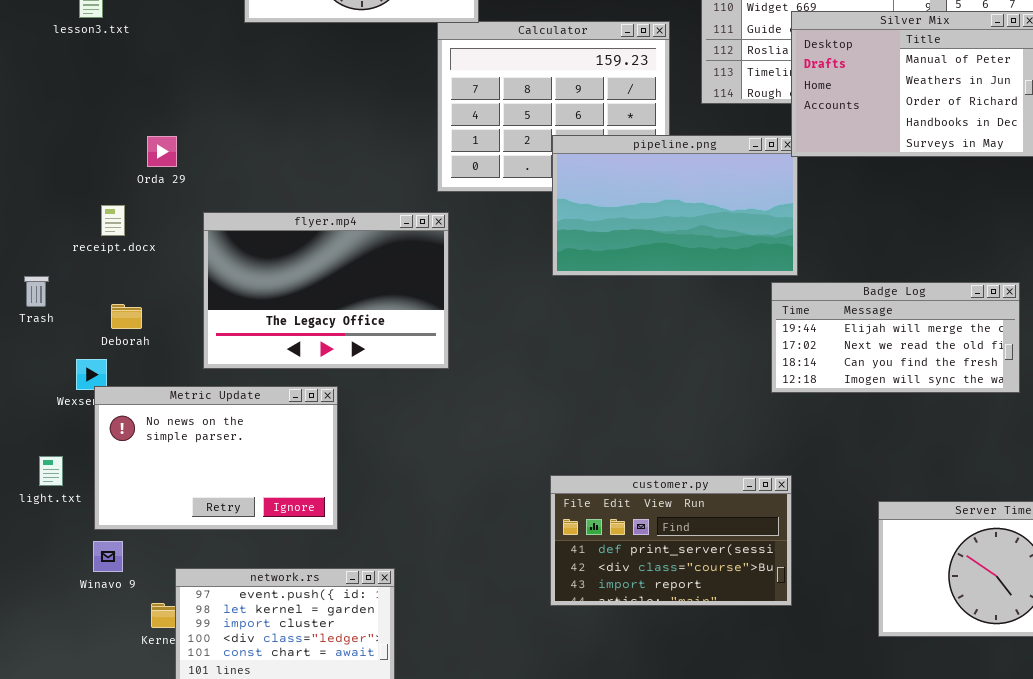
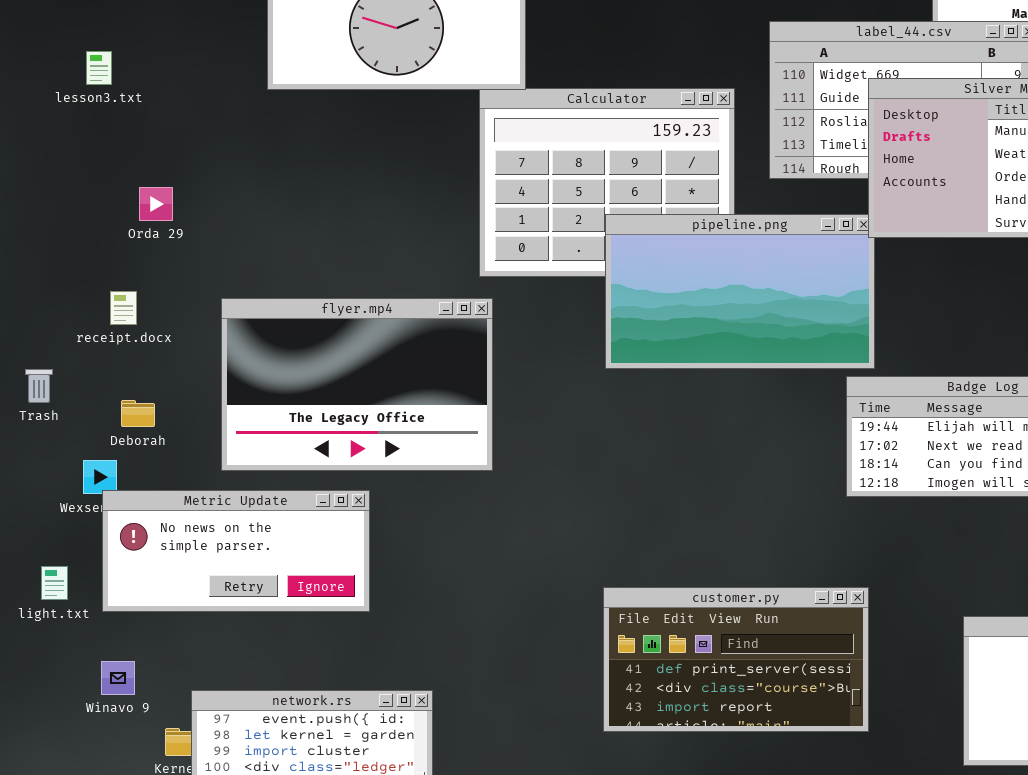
Orda 29: [147,136,177,167] -> [139,187,173,221], moved
Metric Update: [94,386,338,530] -> [102,490,370,612], resized

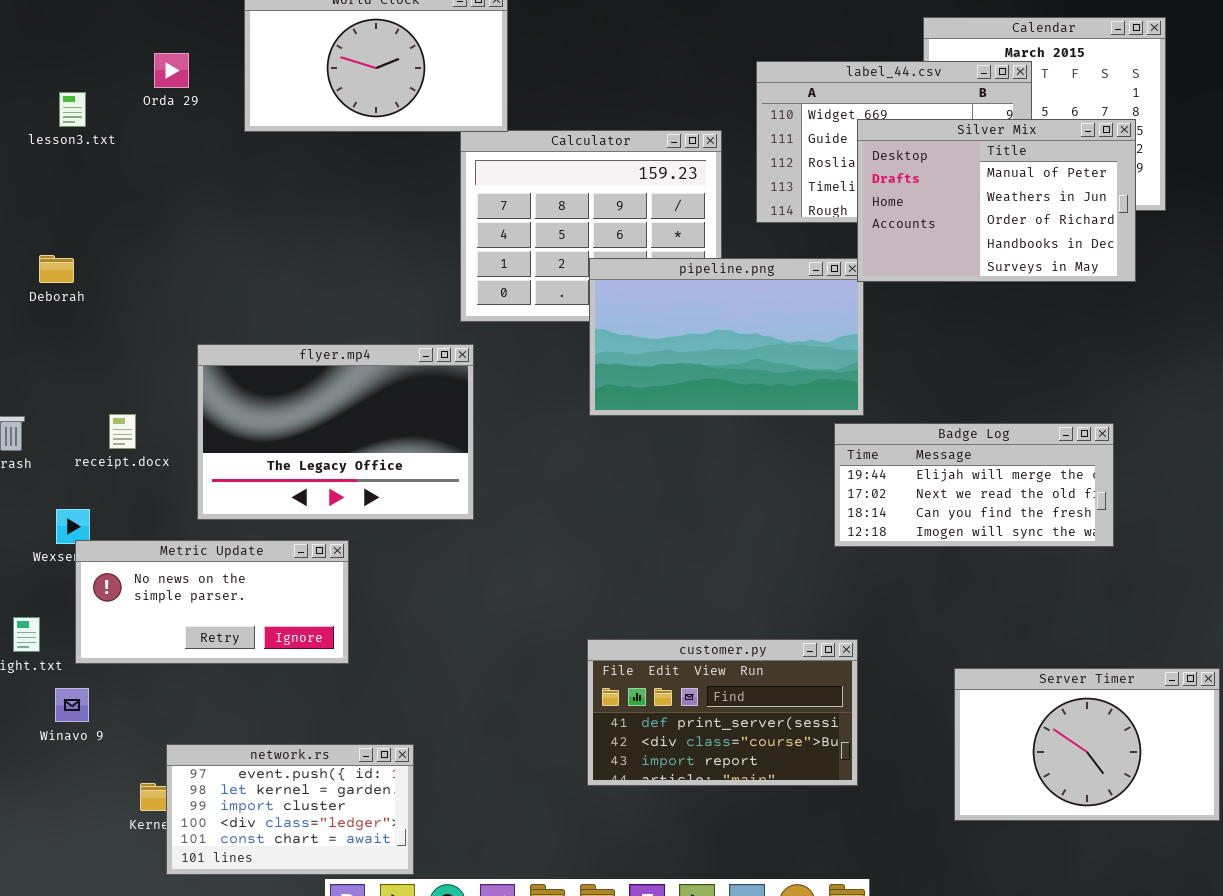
Orda 29: [139,187,173,221] -> [154,53,189,88], moved
receipt.docx: [110,291,137,325] -> [109,414,136,449], moved
Deborah: [121,400,155,427] -> [39,255,74,283], moved
Winavo 9: [101,661,135,695] -> [55,688,89,722], moved

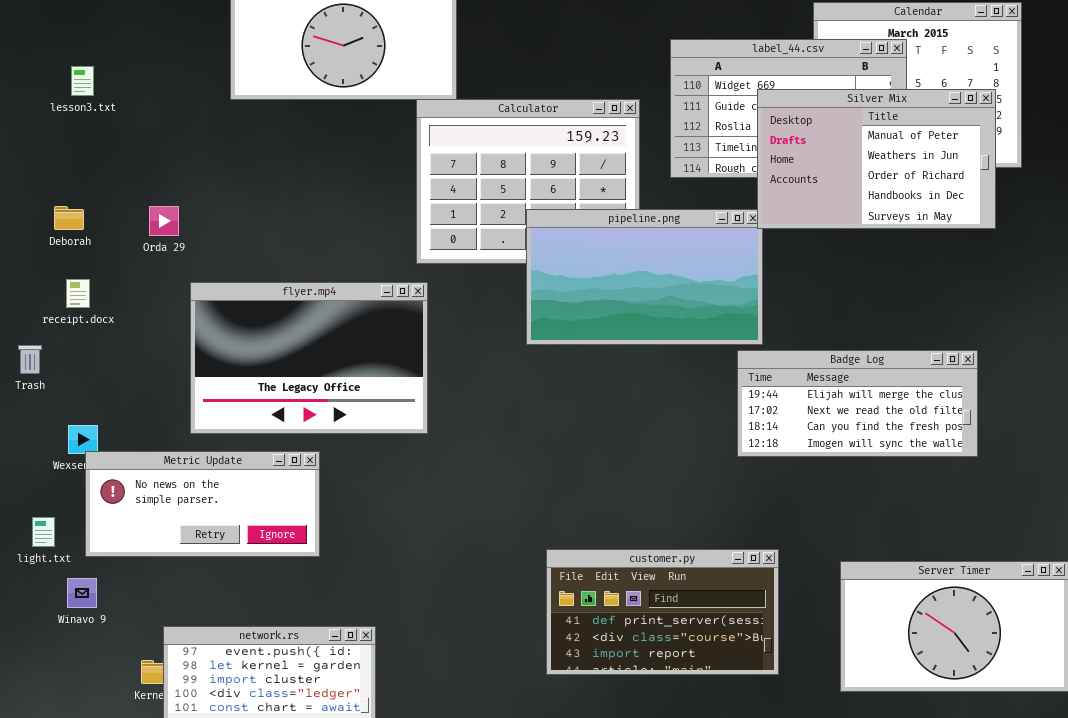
Orda 29: [154,53,189,88] -> [149,206,179,236], moved
receipt.docx: [109,414,136,449] -> [66,279,90,308], moved
customer.py: [587,639,858,786] -> [546,549,779,675], moved

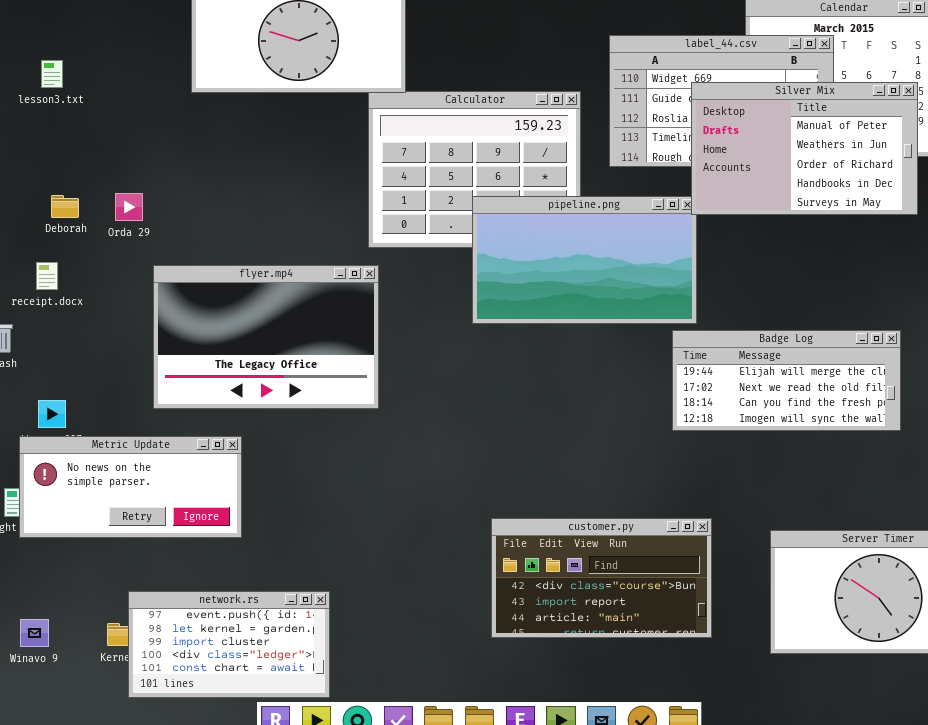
Deborah: [54,206,84,230] -> [51,195,79,218], moved
Metric Update: [85,451,320,557] -> [19,436,242,538], moved
customer.py: [546,549,779,675] -> [491,518,712,638], scrolled down 1 row
Winavo 9: [67,578,97,608] -> [20,619,49,647], moved

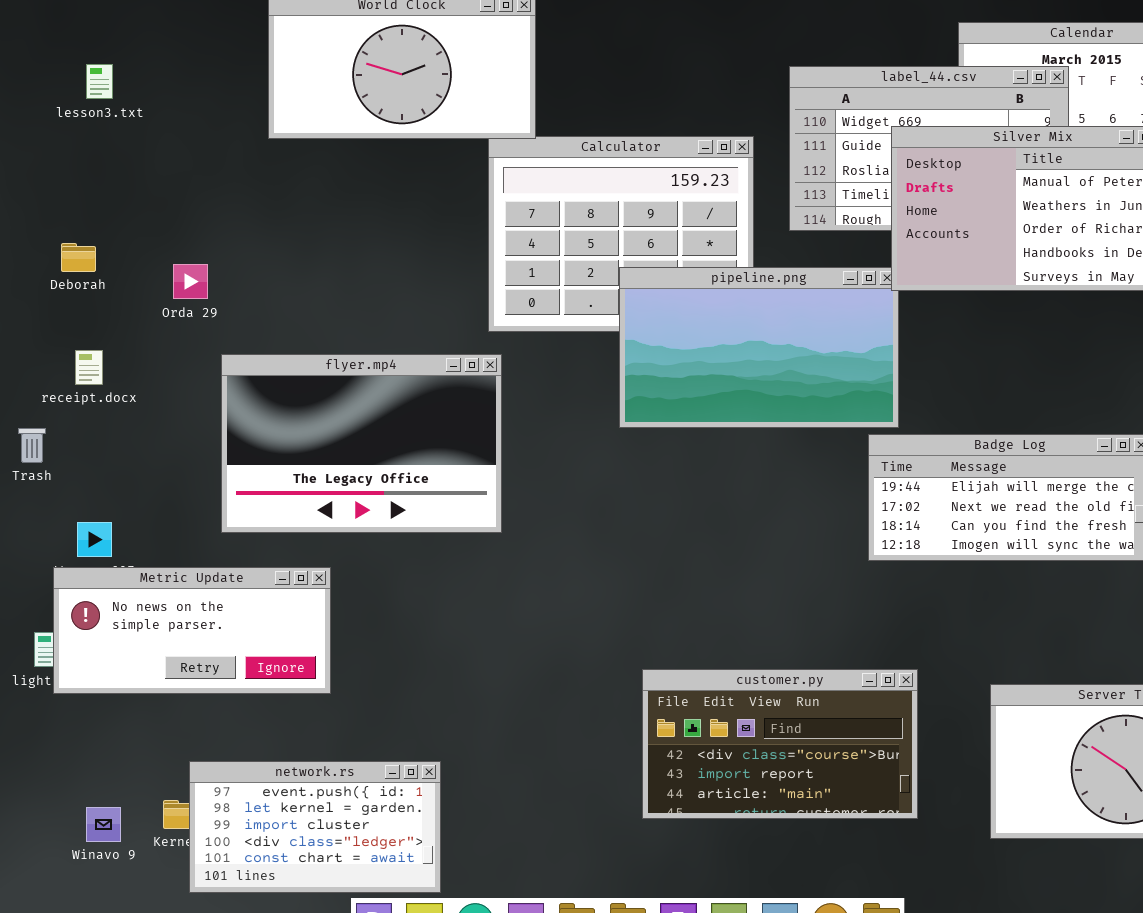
lesson3.txt: [41,60,63,88] -> [86,64,113,99], moved
Deborah: [51,195,79,218] -> [61,243,96,272], moved
Winavo 9: [20,619,49,647] -> [86,807,121,842], moved

